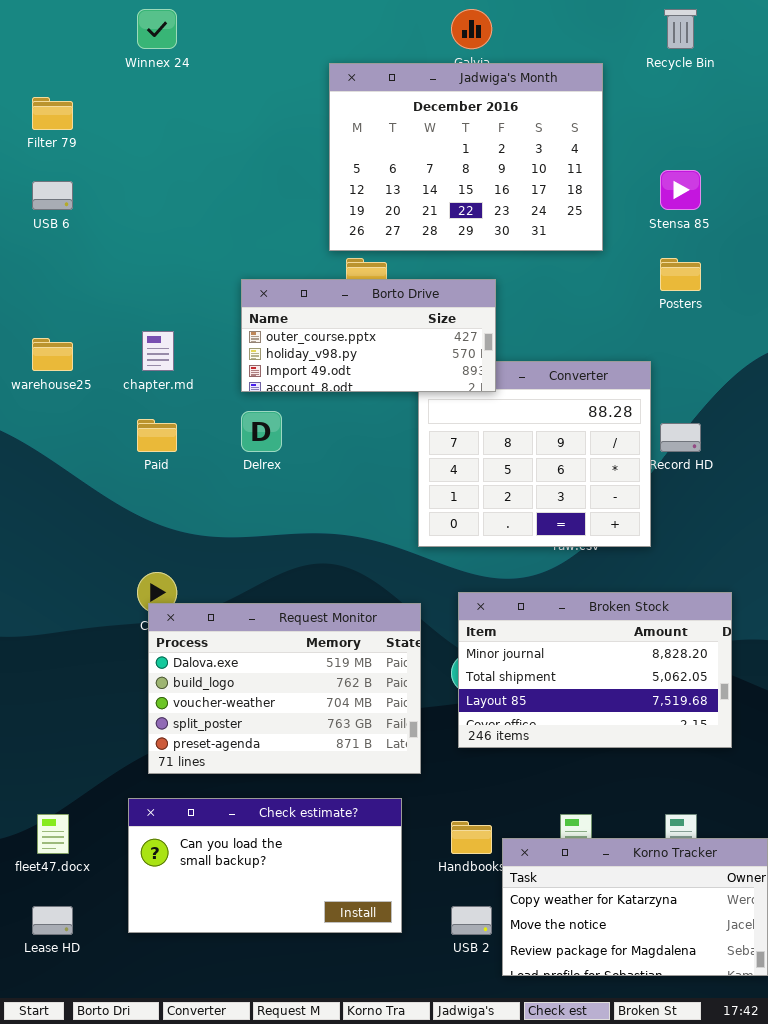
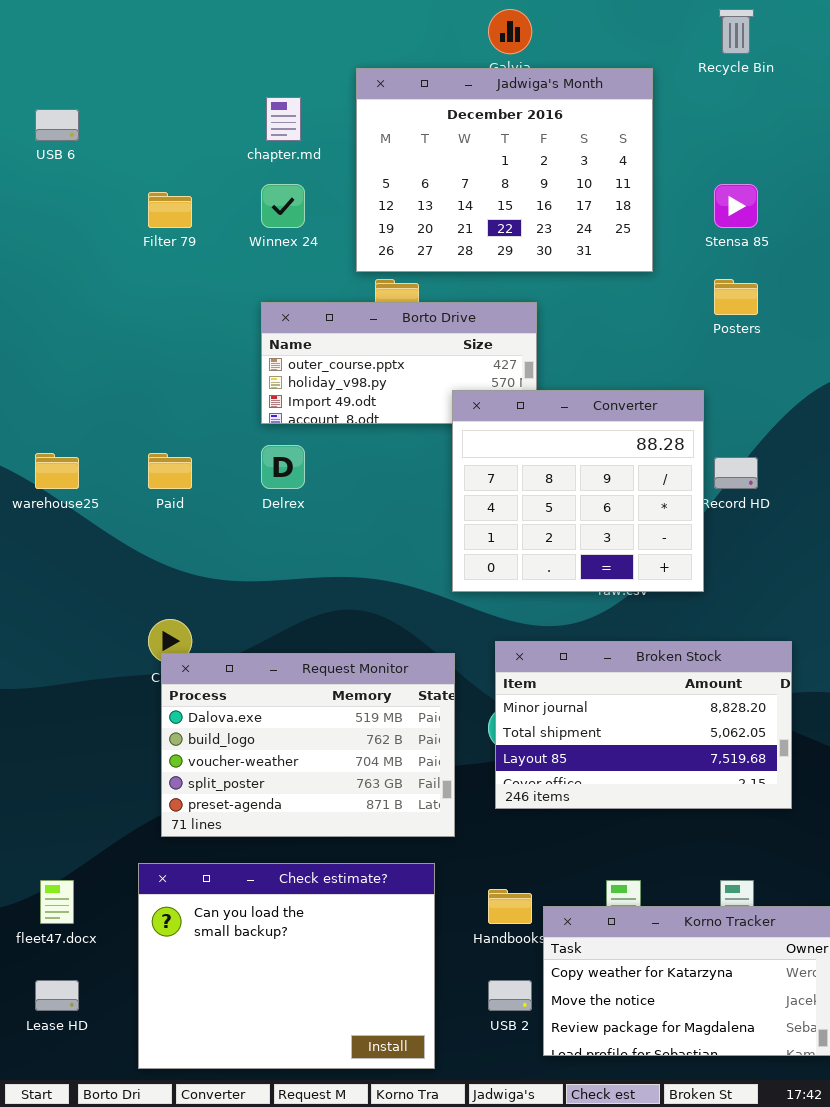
Winnex 24: [137,9,177,49] -> [261,184,305,228], moved
Filter 79: [32,97,73,130] -> [148,192,192,228], moved
USB 6: [32,181,73,210] -> [35,109,79,141], moved
chapter.md: [142,331,174,371] -> [266,97,301,141], moved
warehouse25: [32,338,73,371] -> [35,453,79,489], moved
Converter: [418,361,651,547] -> [452,390,704,592], raised
Check estimate?: [128,798,402,933] -> [138,863,435,1069], resized

